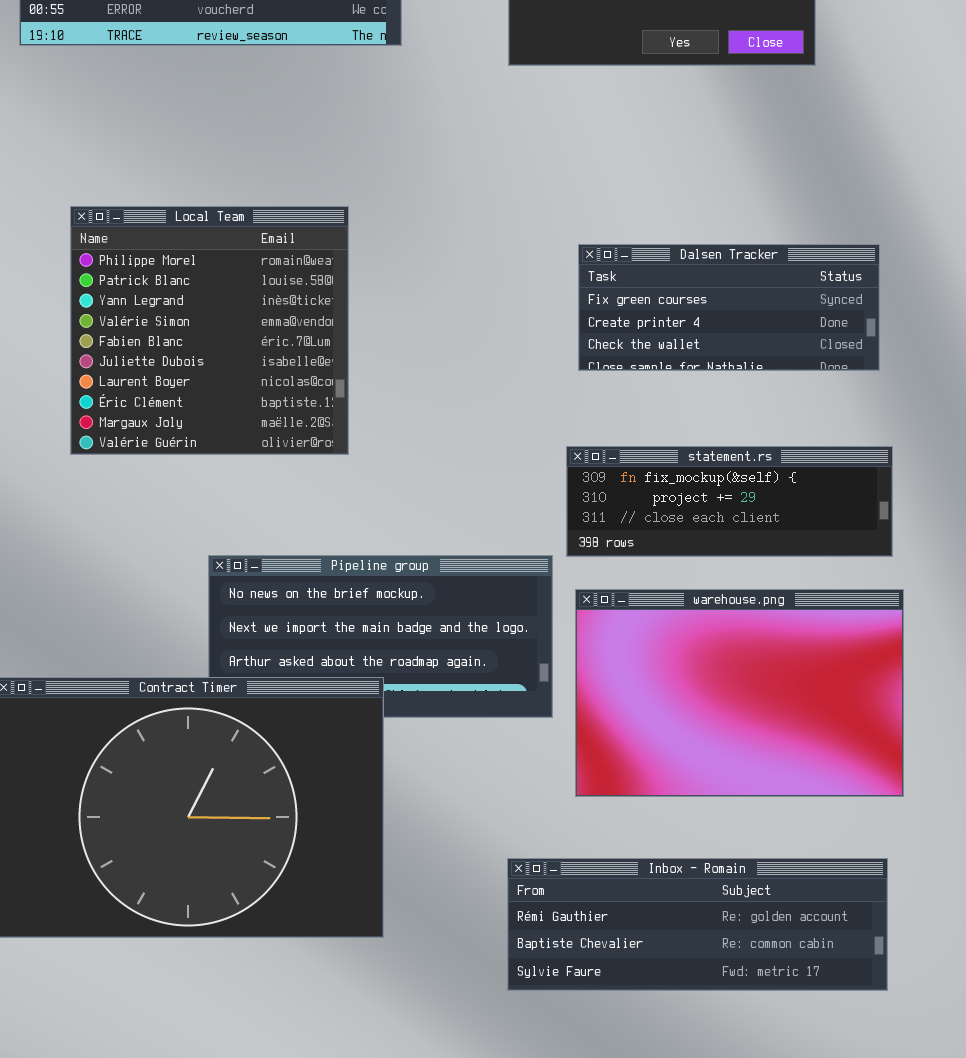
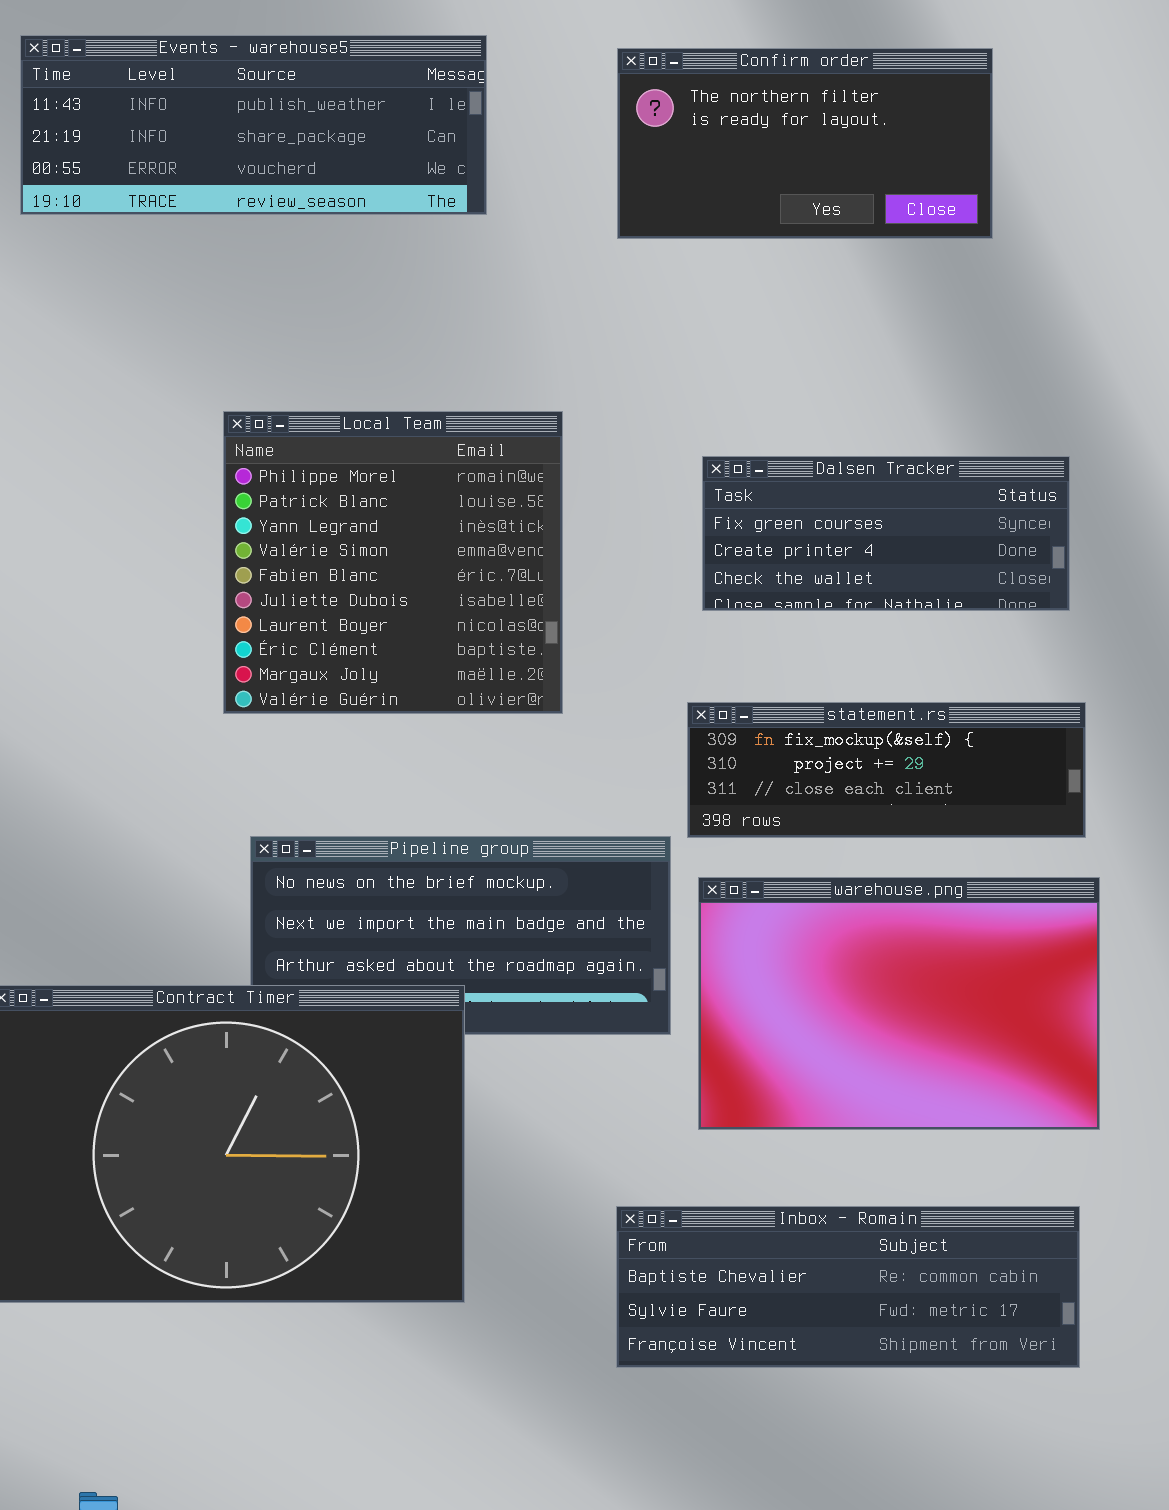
Local Team: [70,206,349,455] -> [223,411,563,714], moved
Inbox - Romain: [507,858,888,991] -> [616,1206,1080,1368], scrolled down 1 row

